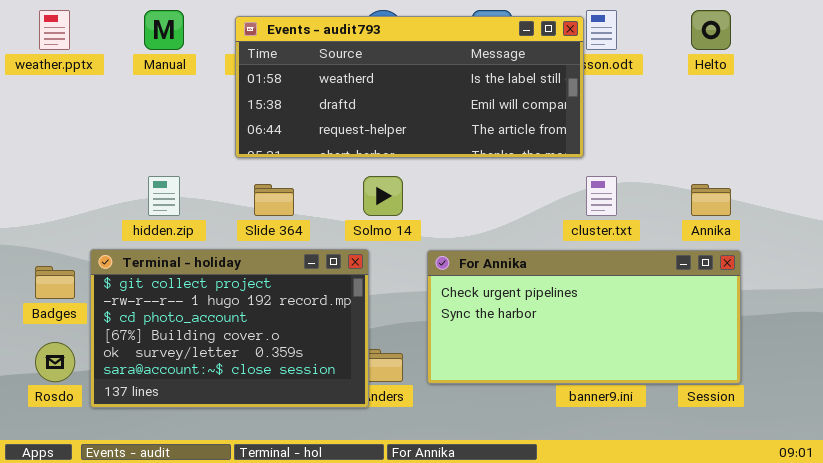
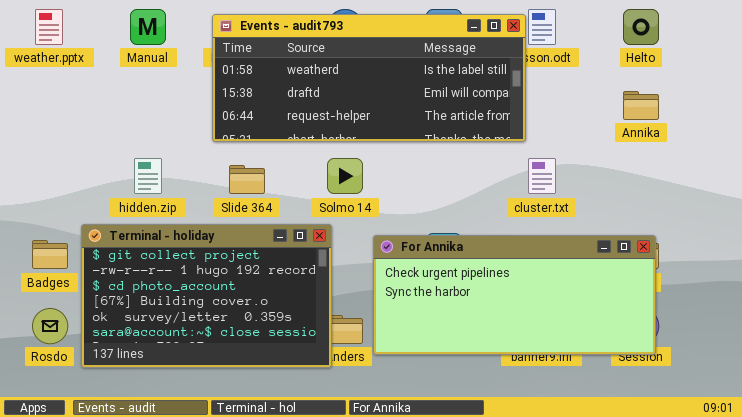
Annika: [691,184,731,216] -> [623,91,659,120], moved
For Annika: [427,250,741,384] -> [373,235,656,355], moved

